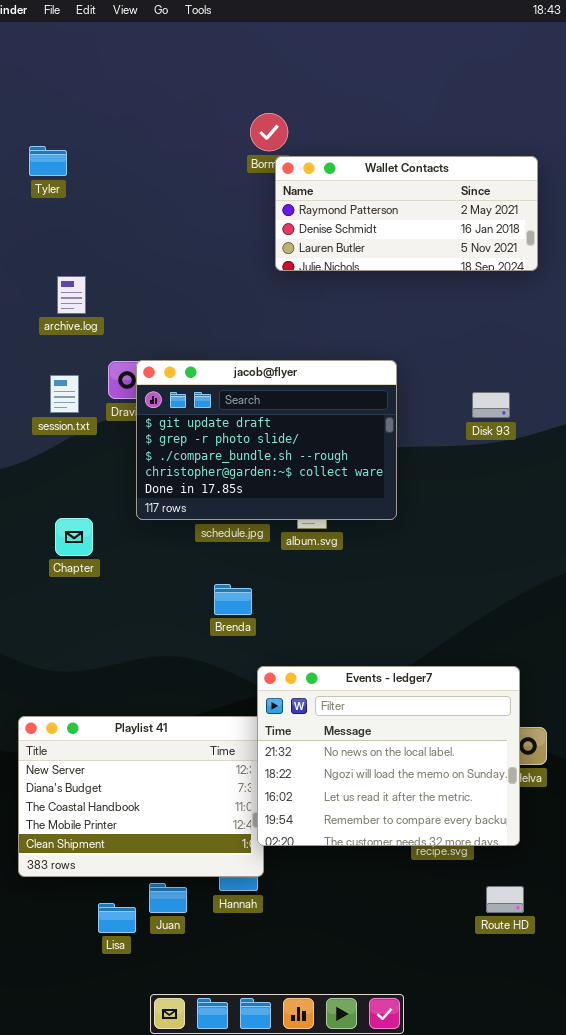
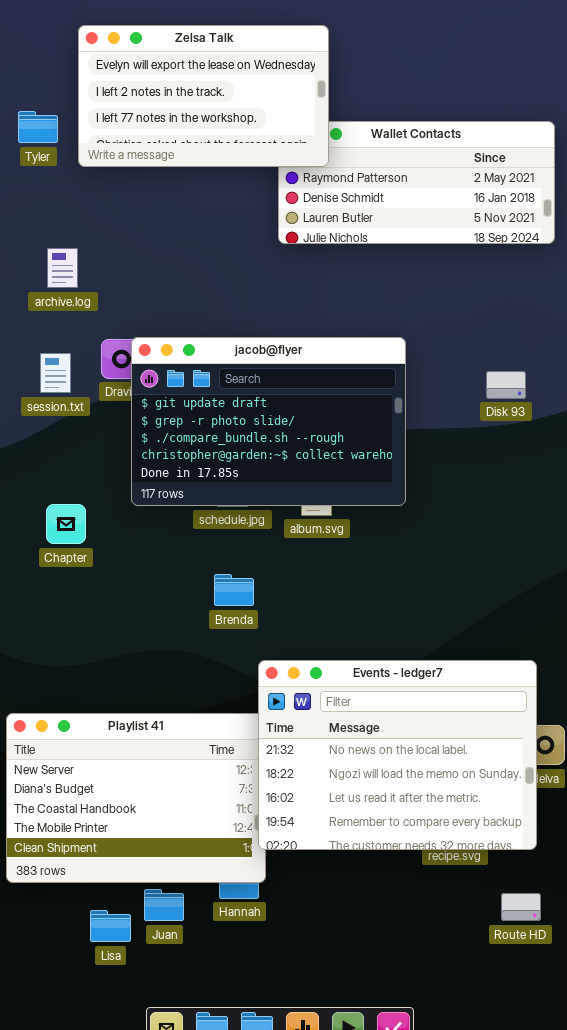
Zelsa Talk: none -> [78,25,329,167], opened

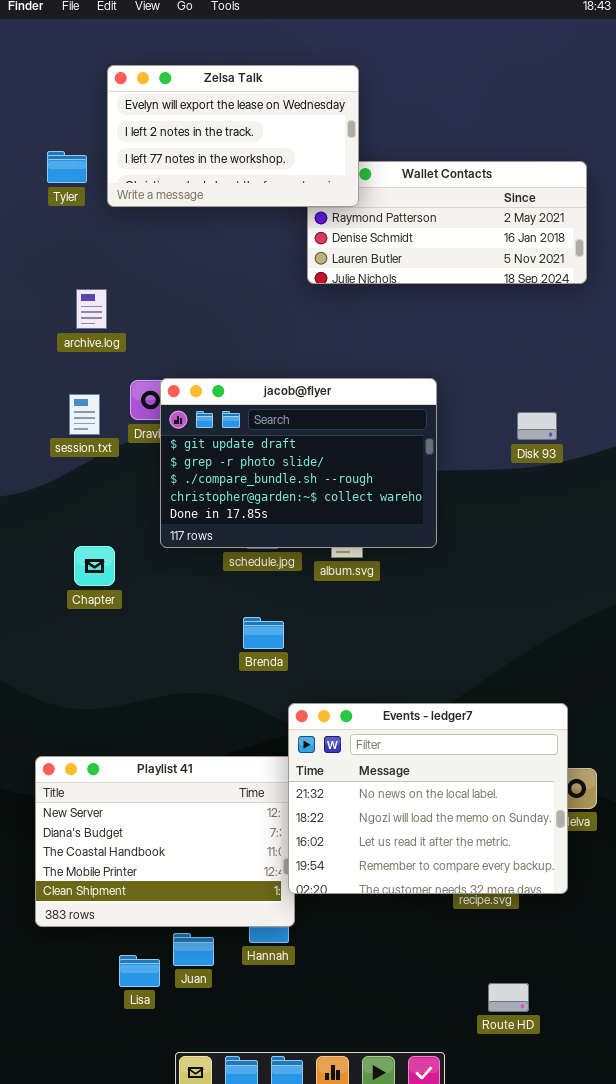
Route HD: [501,893,541,921] -> [488,983,529,1012], moved

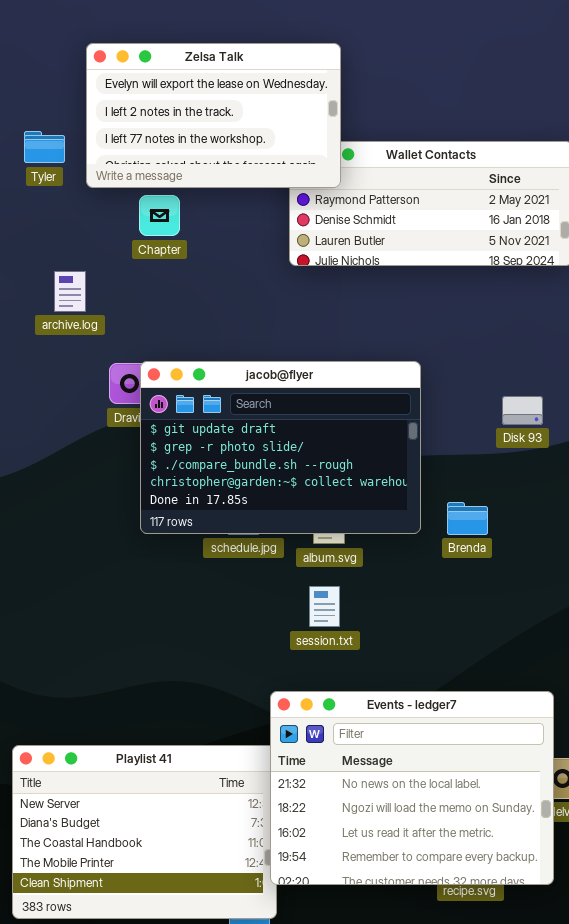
session.txt: [69,394,100,435] -> [309,586,340,627], moved
Chapter: [74,546,115,586] -> [139,195,180,236], moved
Brenda: [243,617,284,649] -> [447,502,488,535], moved

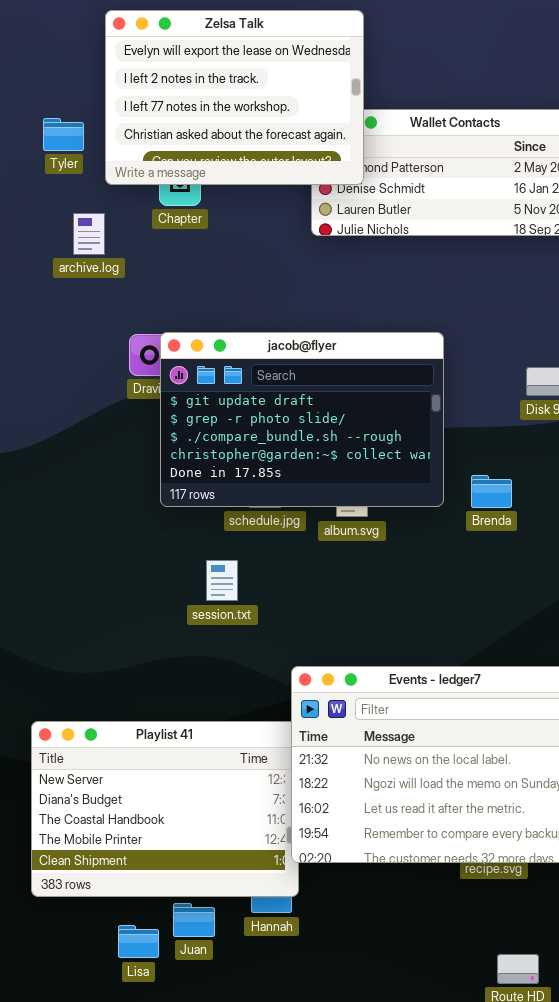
Zelsa Talk: [86,43,341,188] -> [105,10,364,185], resized
Tyler: [24,131,65,163] -> [43,118,84,151], moved
archive.log: [54,271,86,312] -> [73,213,105,255], moved
session.txt: [309,586,340,627] -> [206,560,238,601], moved

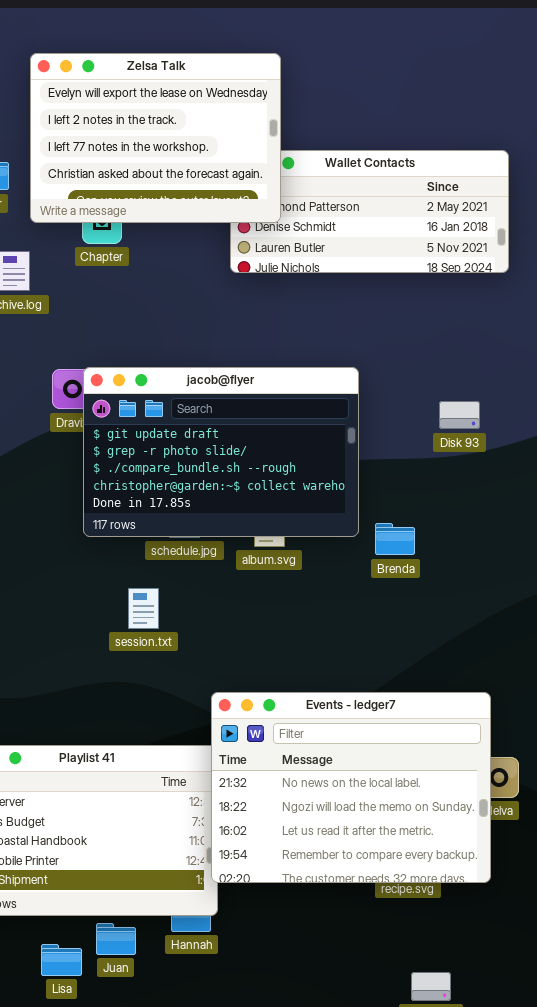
Brenda: [471,475,512,508] -> [375,523,415,555], moved

